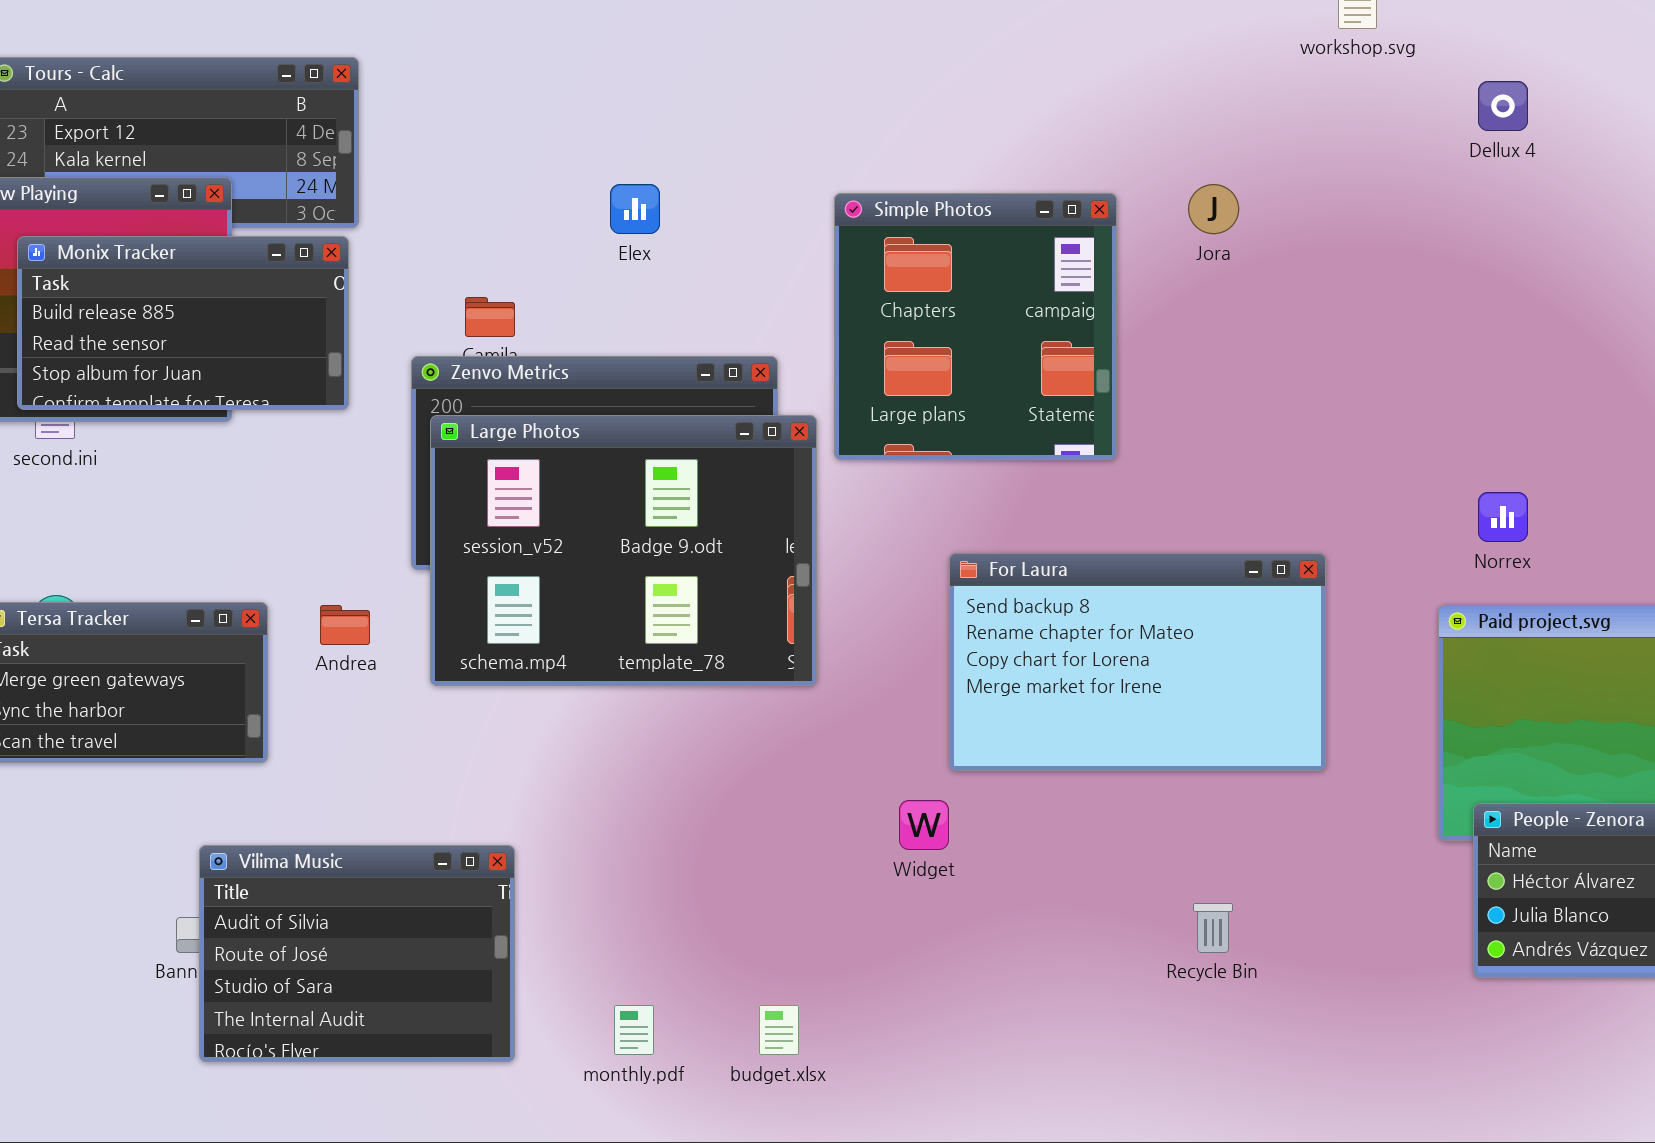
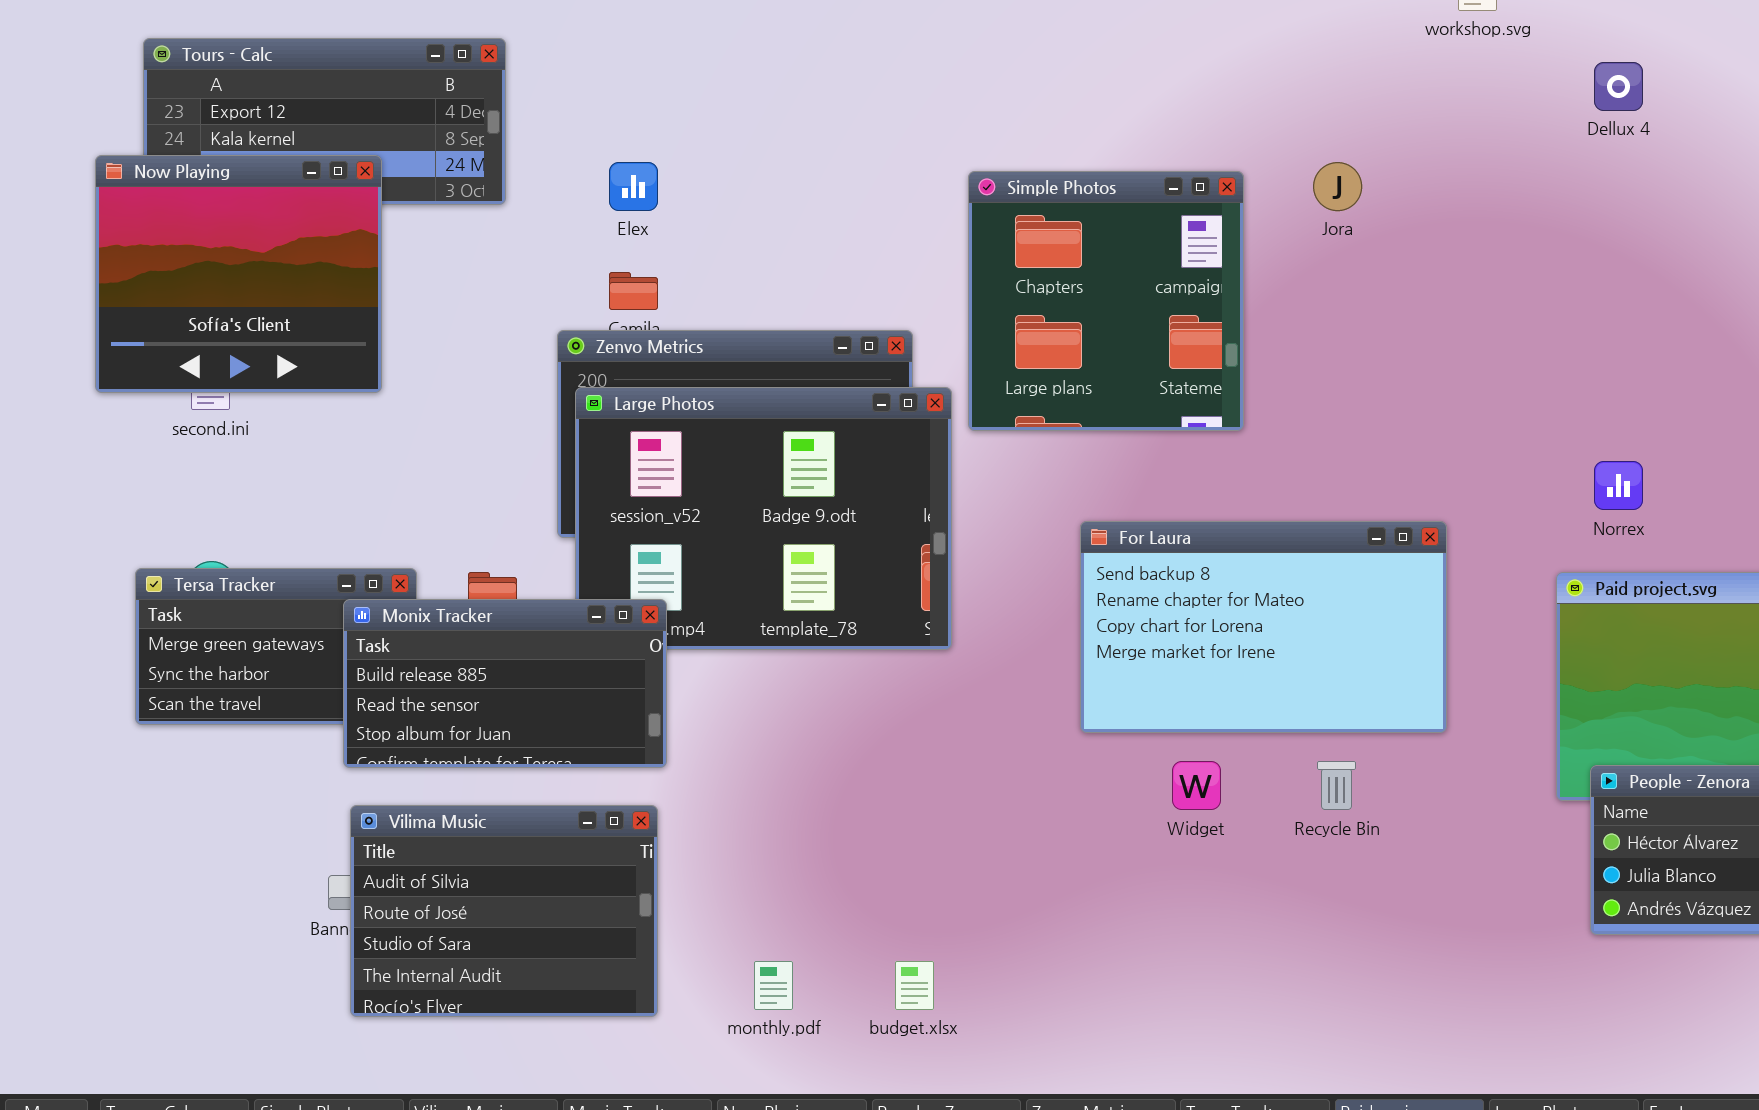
Elex: [610,184,660,234] -> [609,162,658,211], moved
Monix Tracker: [17,236,349,410] -> [343,599,667,768], moved
Widget: [899,800,949,850] -> [1172,761,1221,810], moved
Recycle Bin: [1193,903,1233,953] -> [1317,761,1356,810], moved

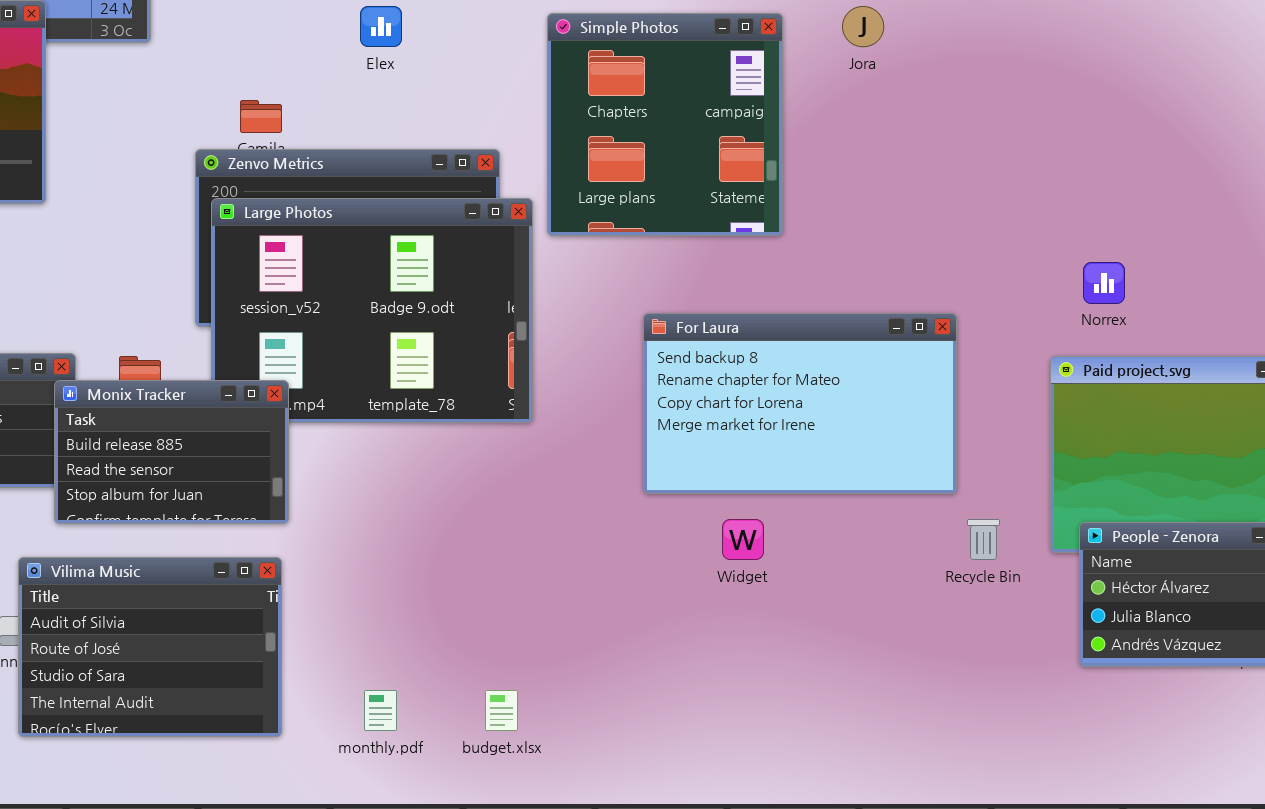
Elex: [609,162,658,211] -> [360,6,402,47], moved
Monix Tracker: [343,599,667,768] -> [54,380,289,524], resized
Recycle Bin: [1317,761,1356,810] -> [967,519,1000,560], moved

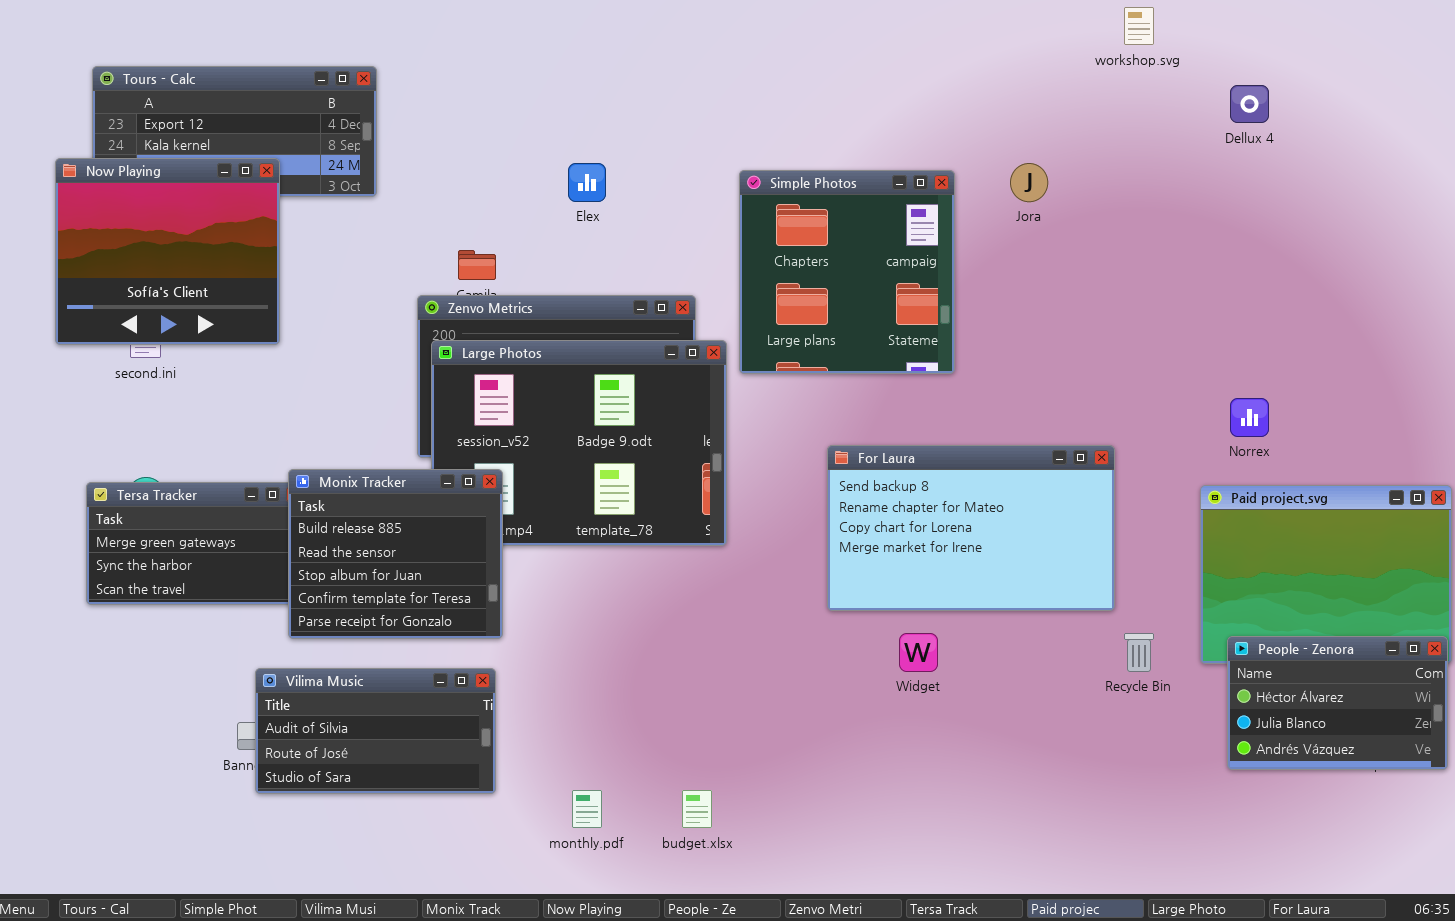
Monix Tracker: [54,380,289,524] -> [288,469,503,639], resized
Vilima Music: [18,557,282,737] -> [255,668,496,794], resized

